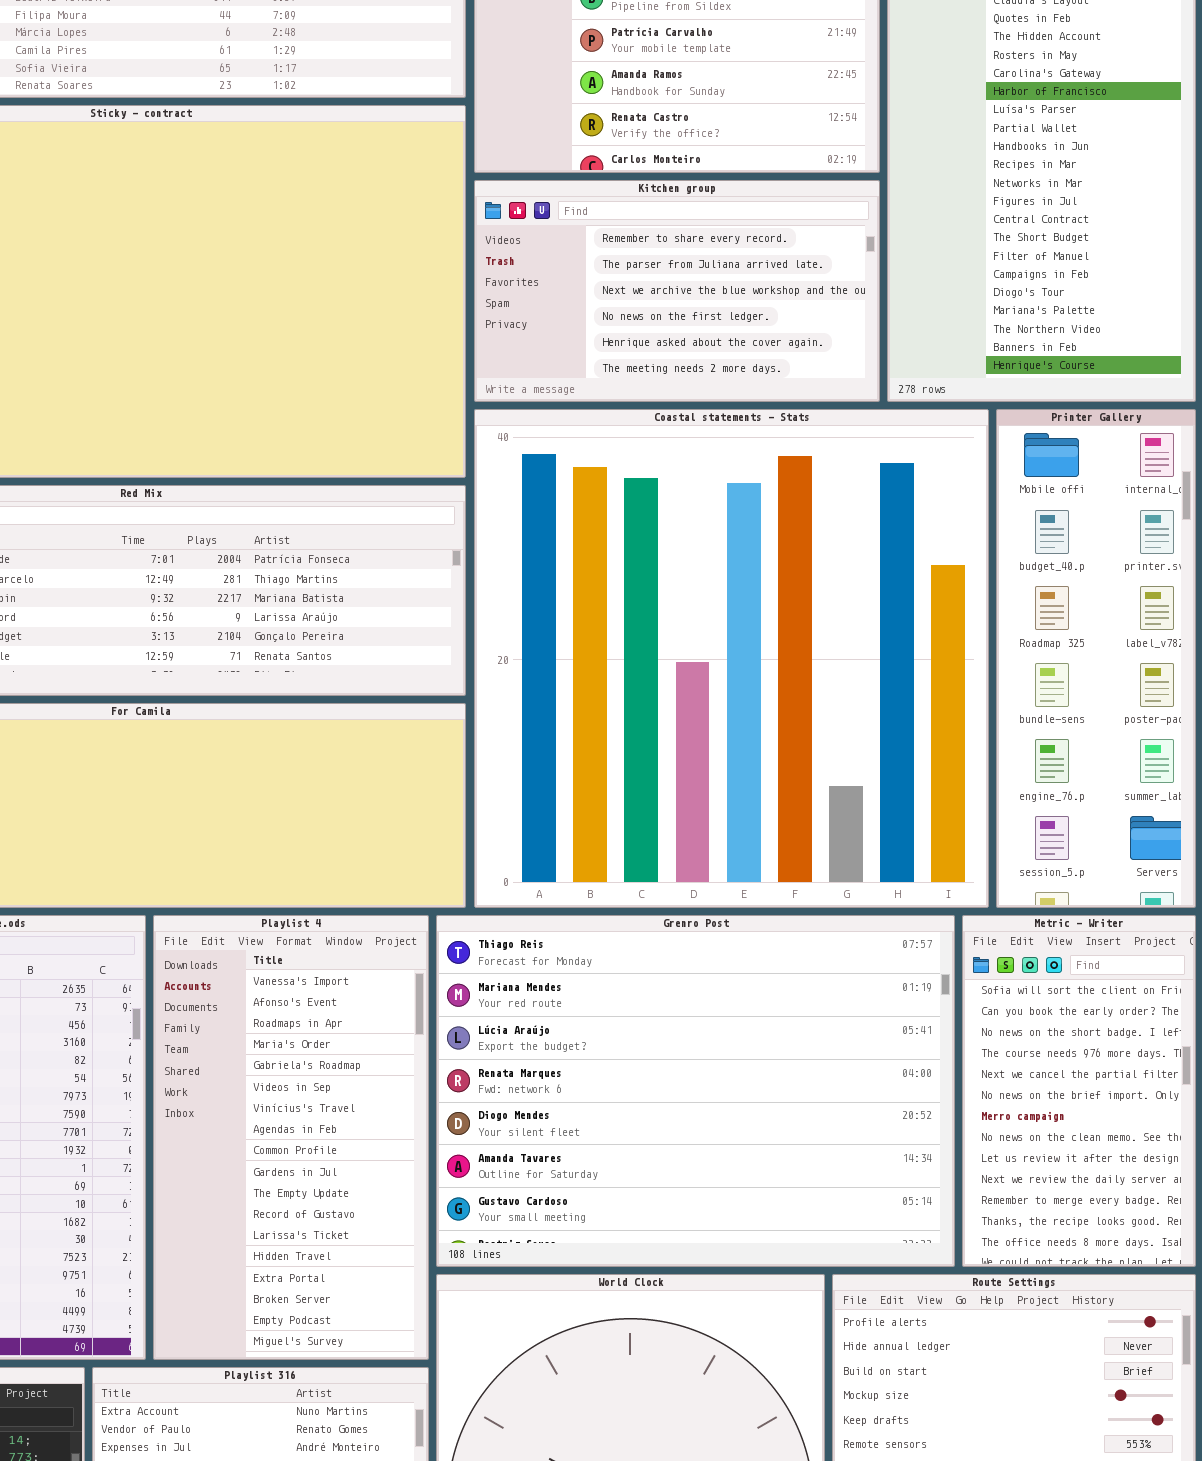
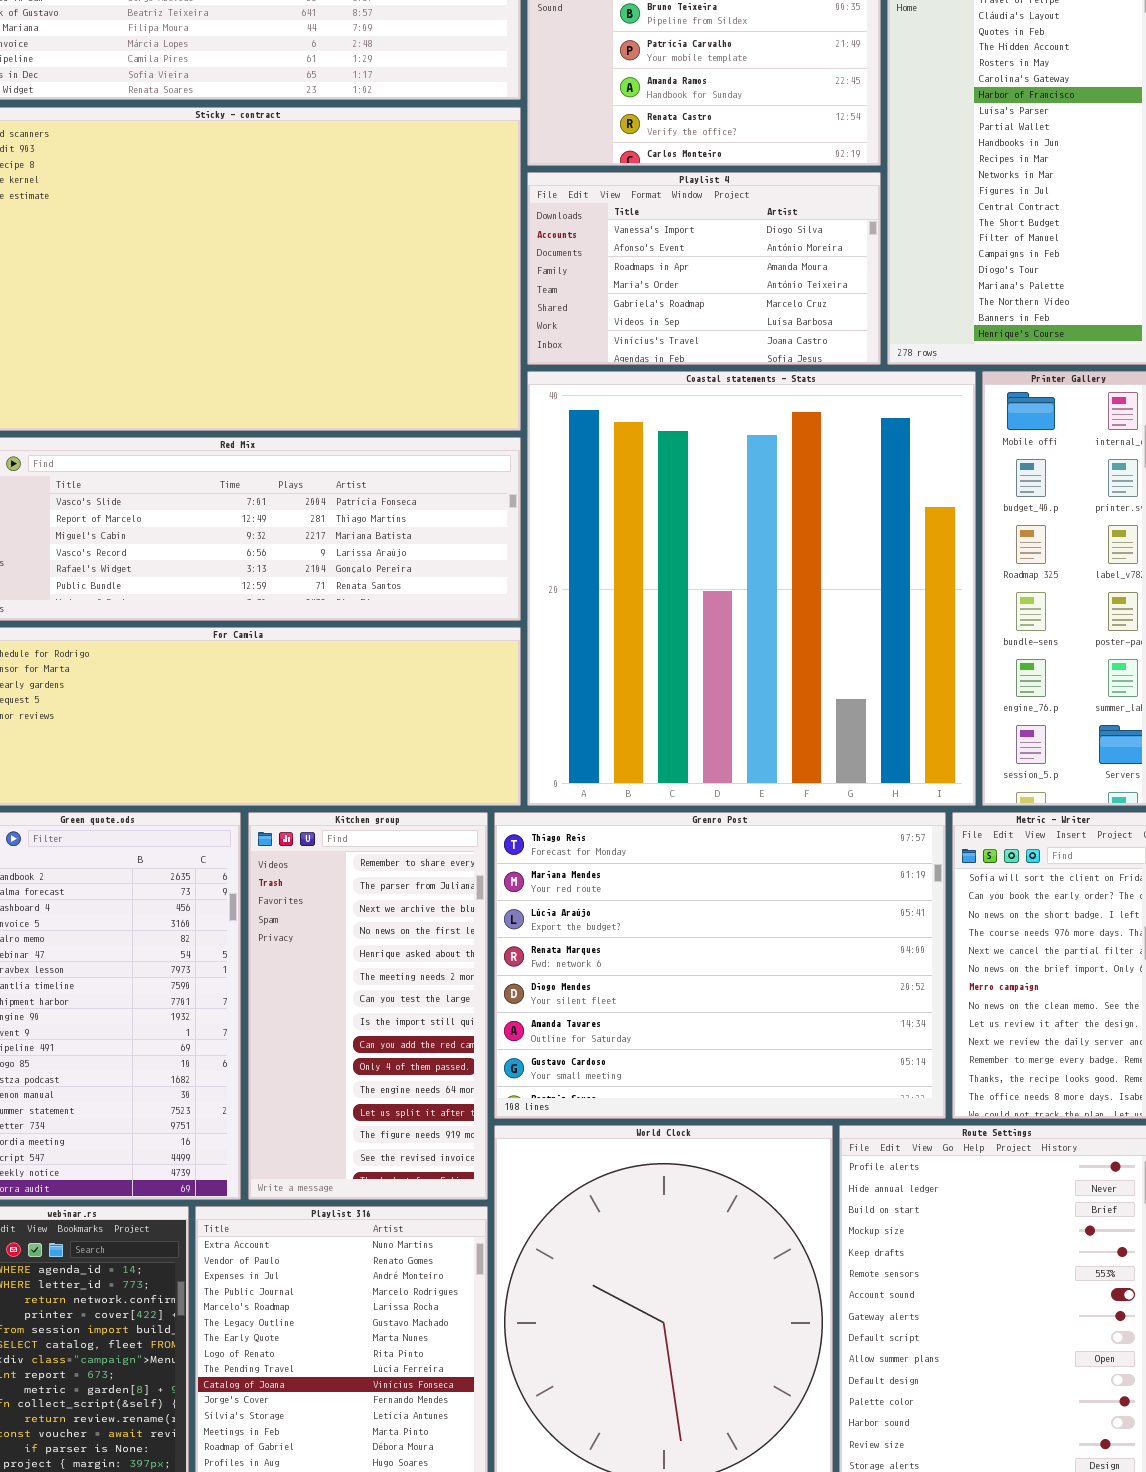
Kitchen group: [474,180,880,402] -> [248,812,488,1200], moved, resized
Playlist 4: [153,915,429,1360] -> [527,172,881,365], moved, resized

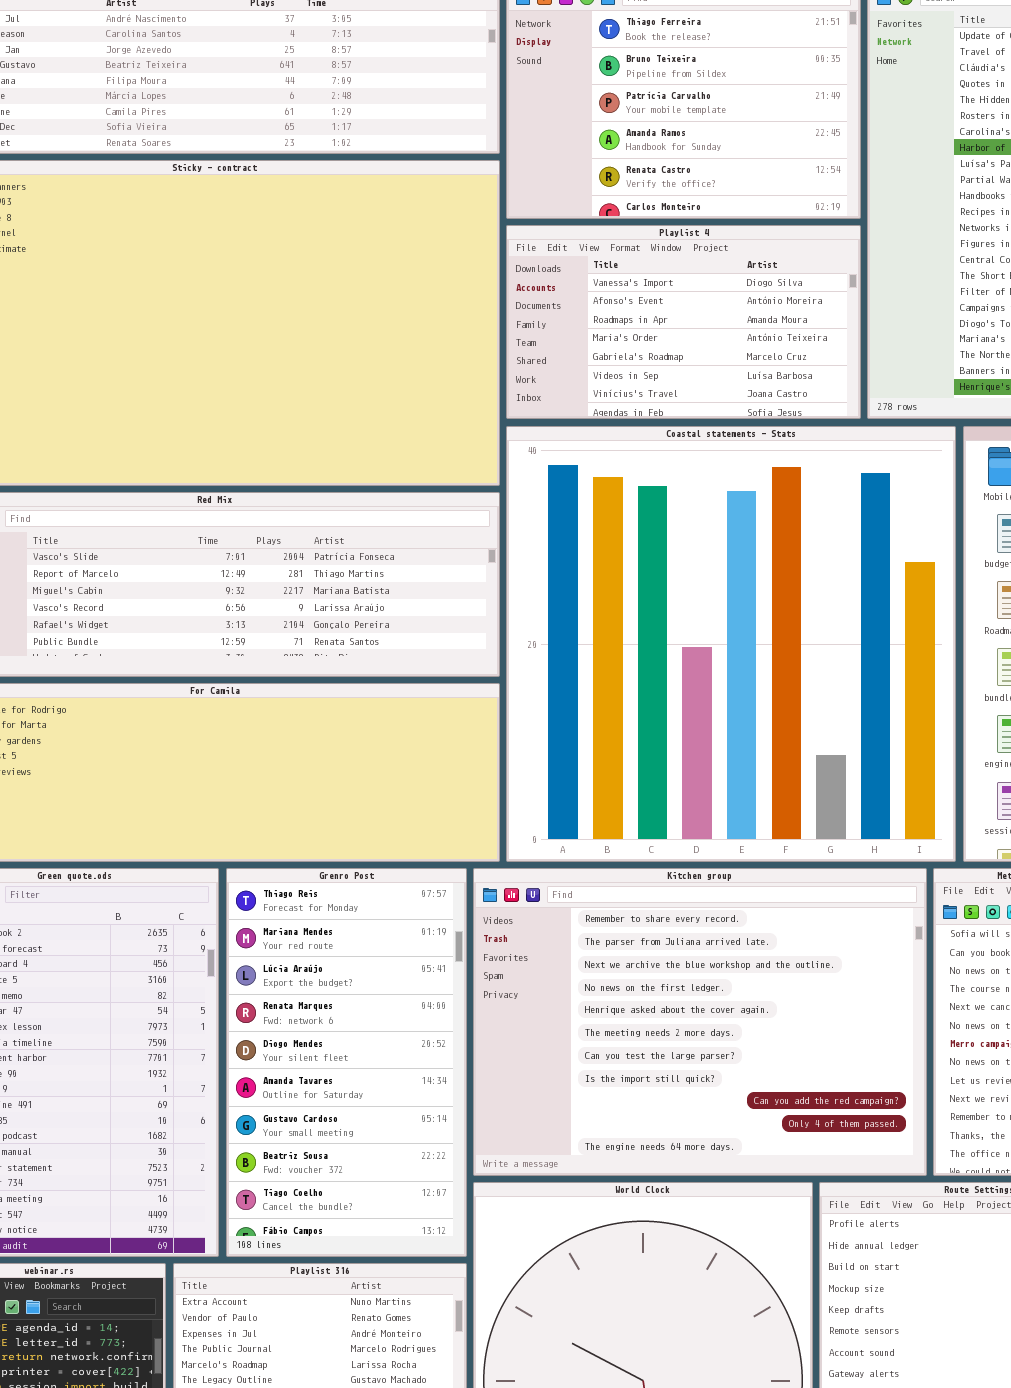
Kitchen group: [248,812,488,1200] -> [473,868,927,1176], moved, resized
Grenro Post: [494,812,946,1119] -> [226,868,467,1257], moved, resized

